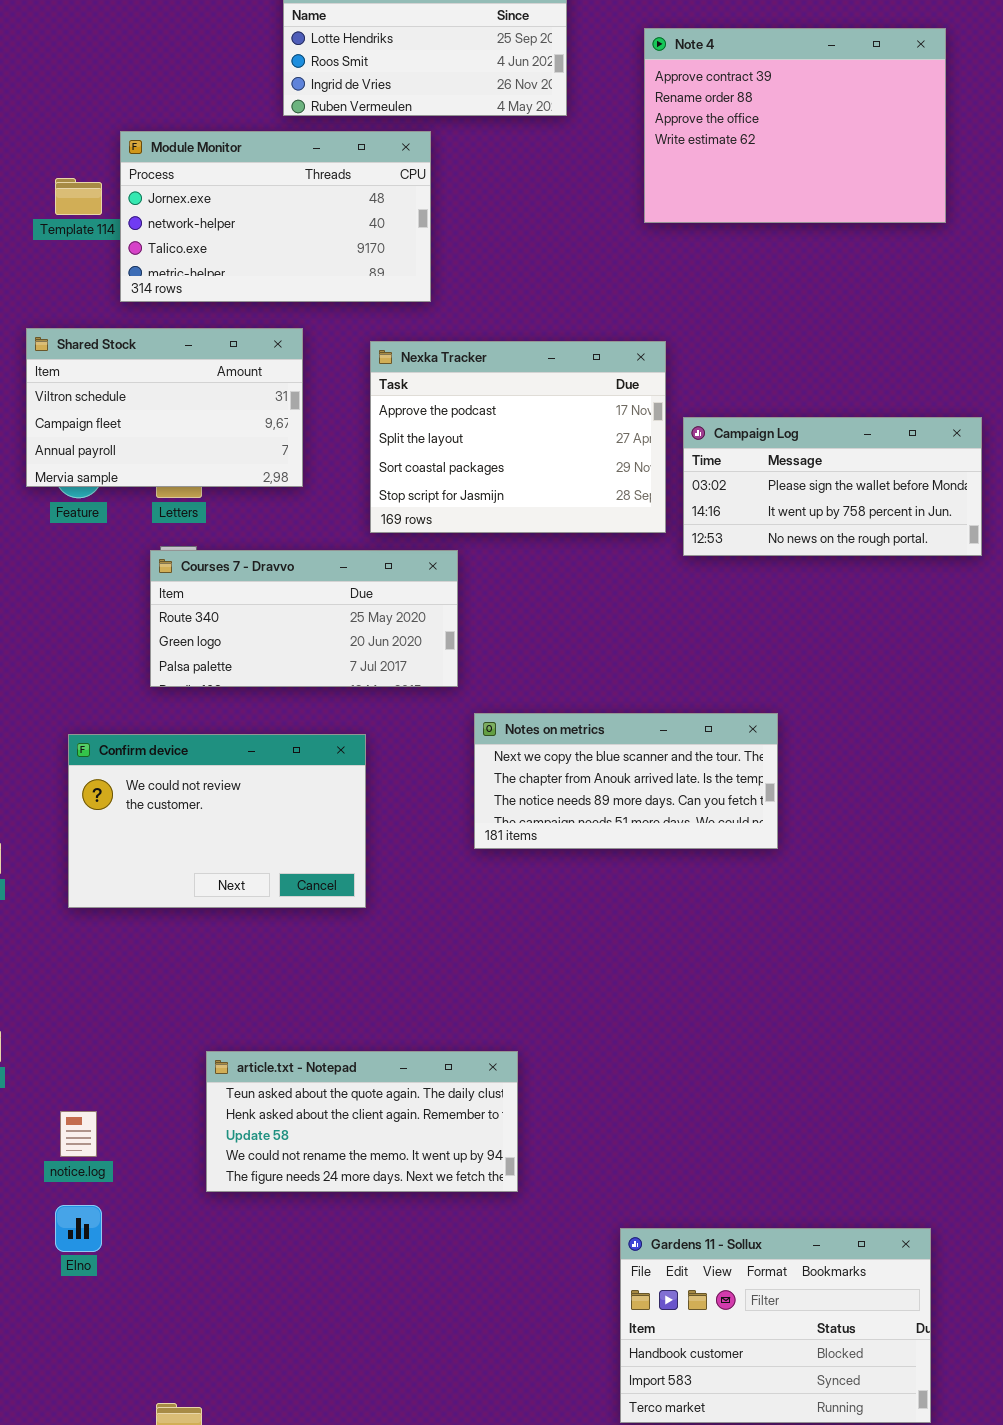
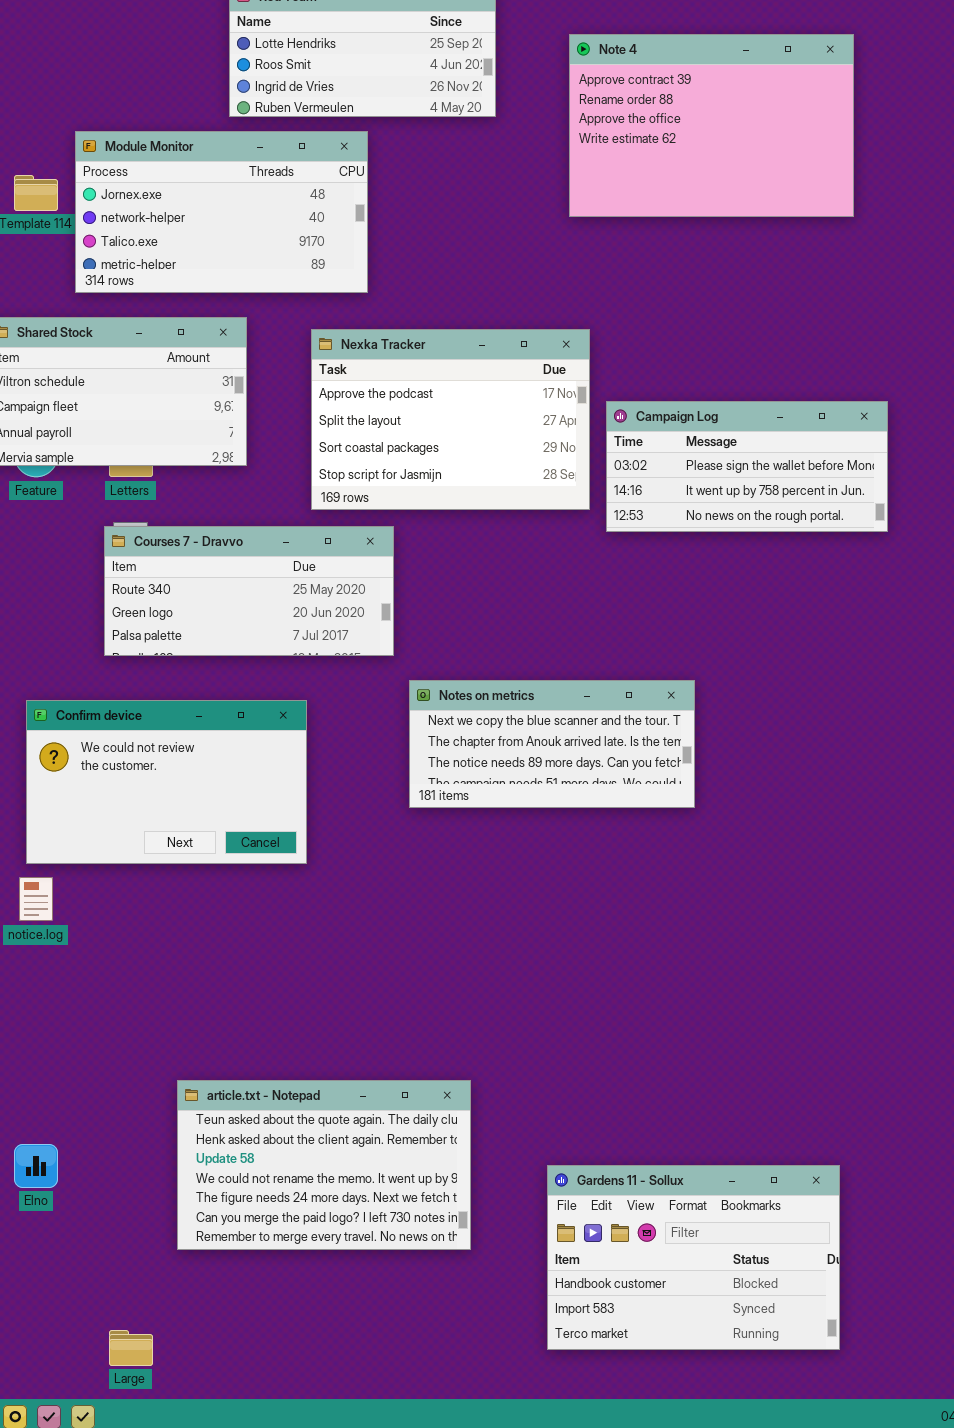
article.txt - Notepad: [206,1051,518,1192] -> [177,1080,471,1250], moved, resized
notice.log: [60,1111,97,1157] -> [19,877,53,921], moved

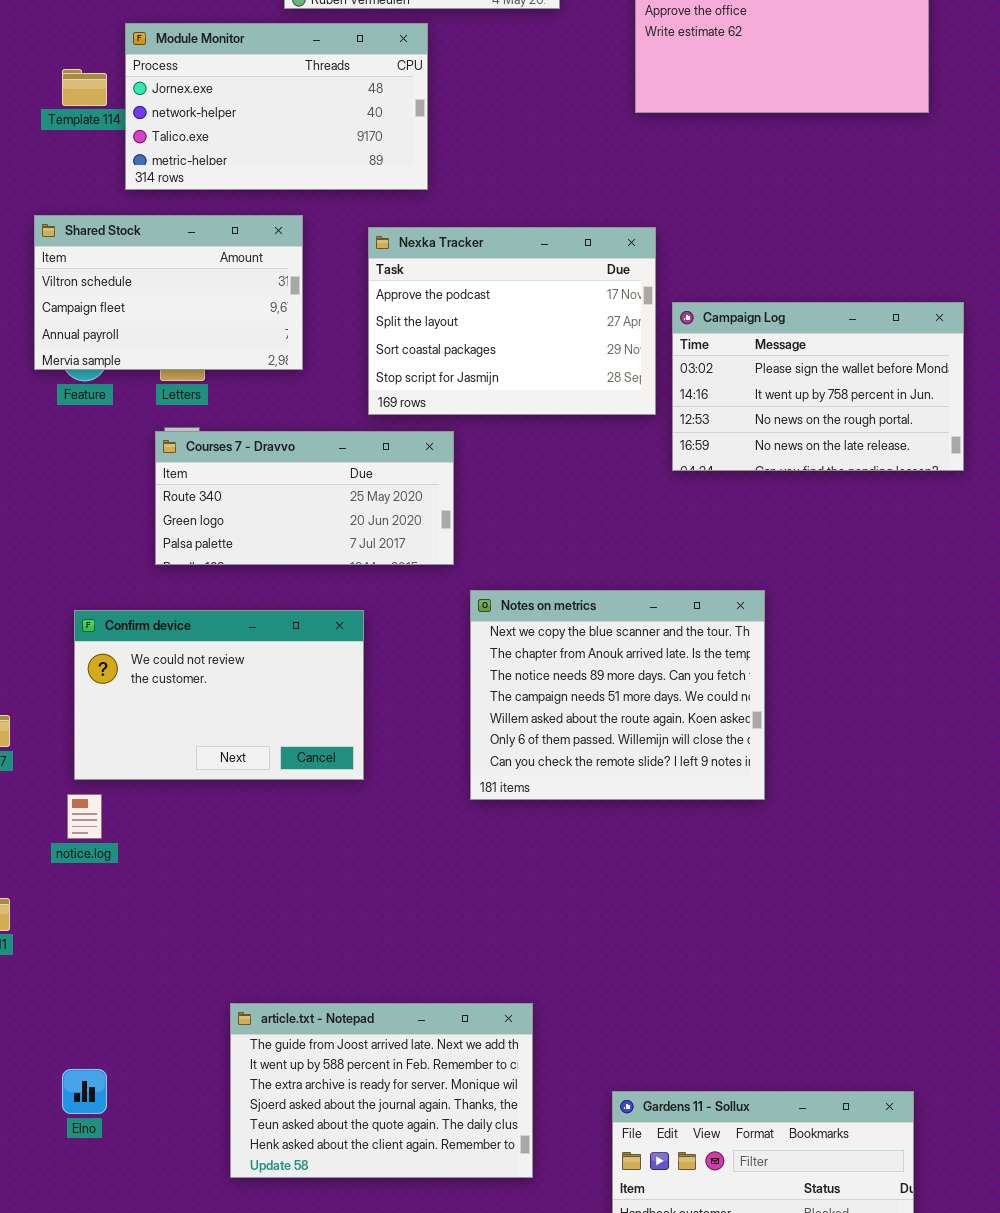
Campaign Log: [606,401,888,532] -> [672,302,964,471], resized
Notes on metrics: [409,680,695,808] -> [470,590,765,800], resized
article.txt - Notepad: [177,1080,471,1250] -> [230,1003,533,1178], scrolled up 4 rows

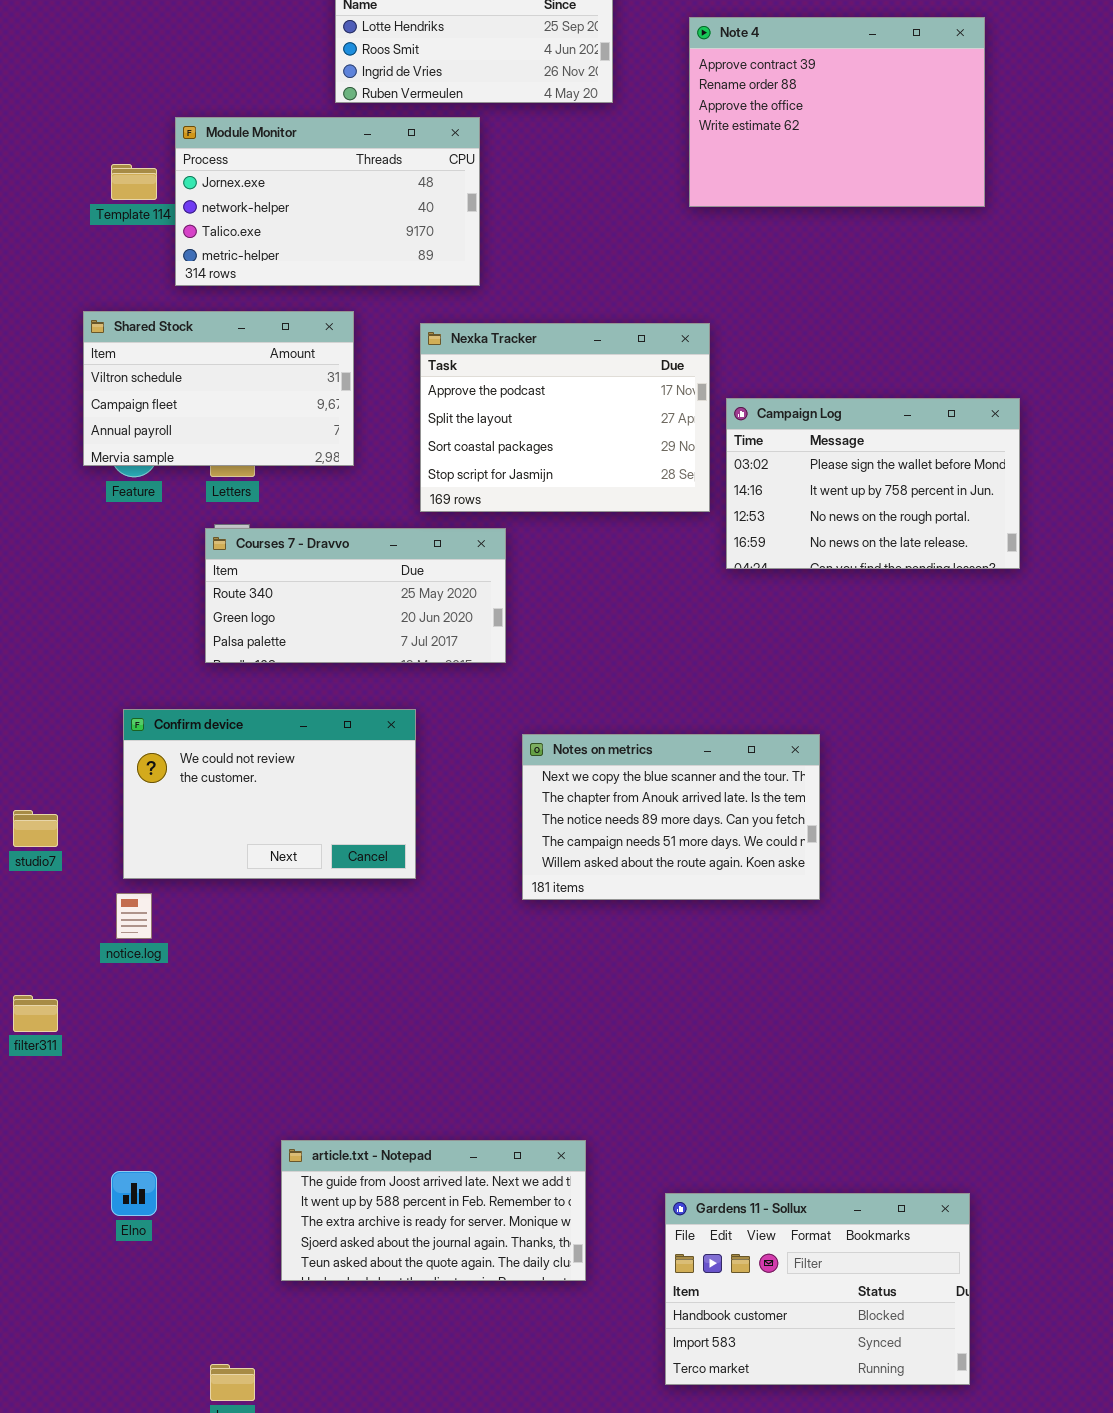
Notes on metrics: [470,590,765,800] -> [522,734,820,900], resized
article.txt - Notepad: [230,1003,533,1178] -> [281,1140,586,1281], resized

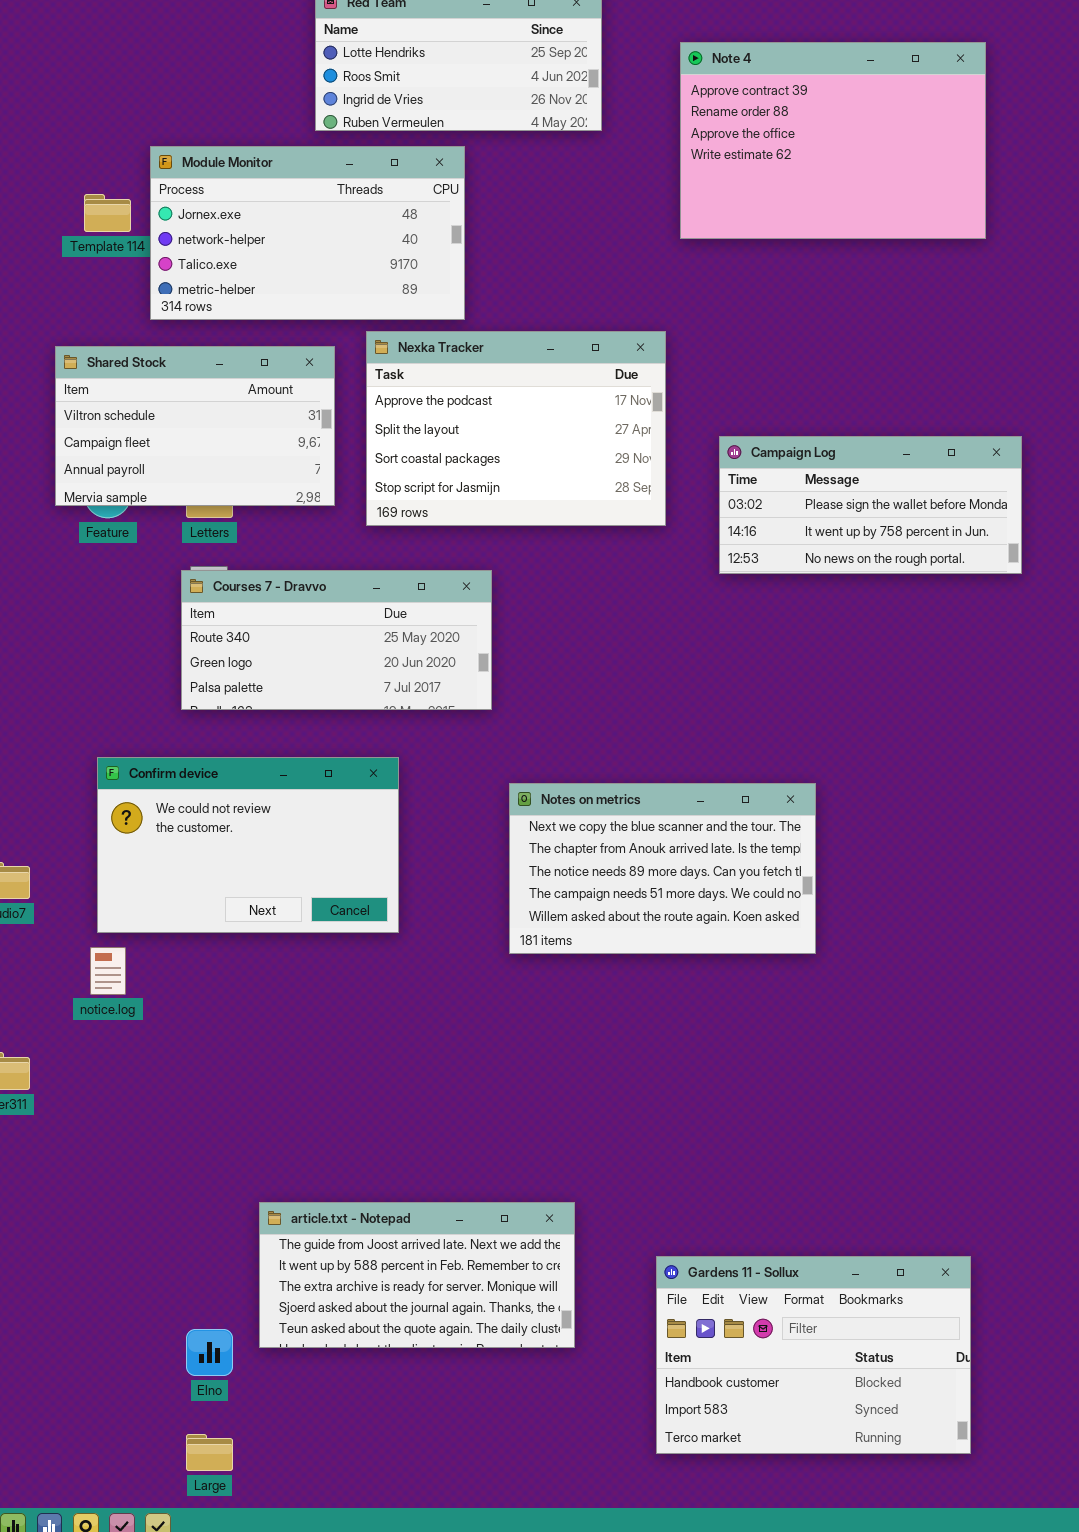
Nexka Tracker: [420,323,710,512] -> [366,331,666,526], moved
Campaign Log: [726,398,1020,569] -> [719,436,1022,574], resized
Elno: [111,1171,157,1216] -> [186,1329,233,1376], moved

